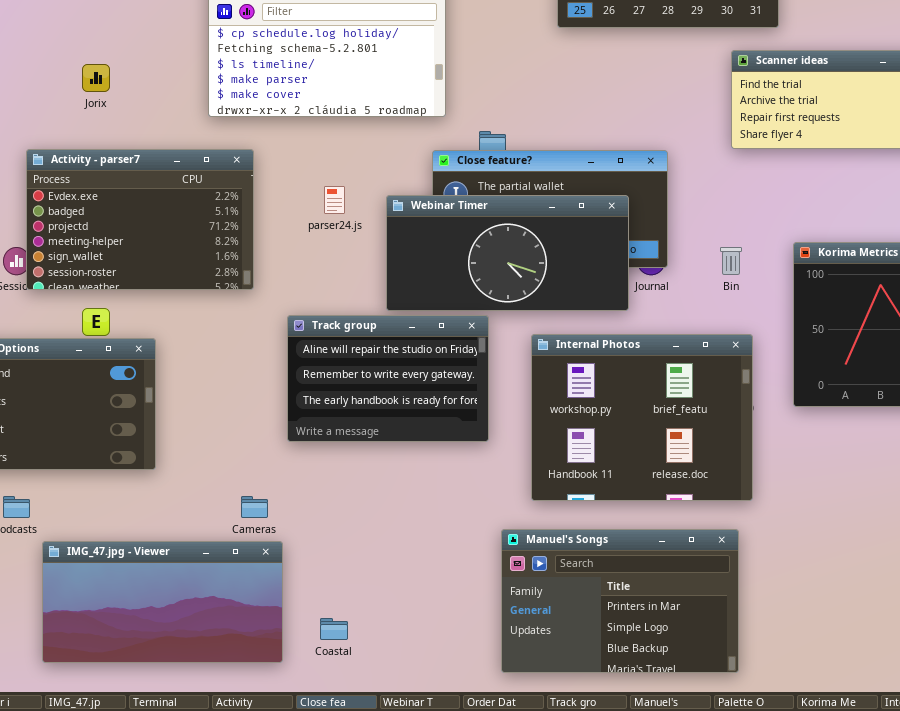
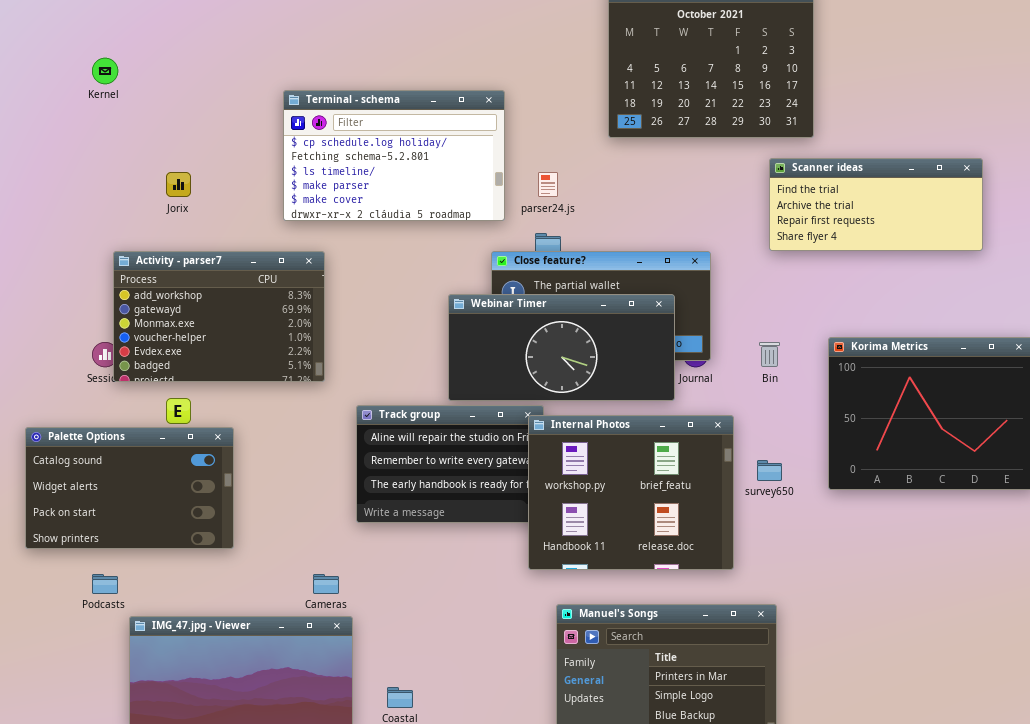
Activity - parser7: [26,149,254,290] -> [113,251,325,382], scrolled up 4 rows
parser24.js: [324,186,345,214] -> [538,172,558,197], moved
Internal Photos: [531,334,753,501] -> [528,415,734,570], moved

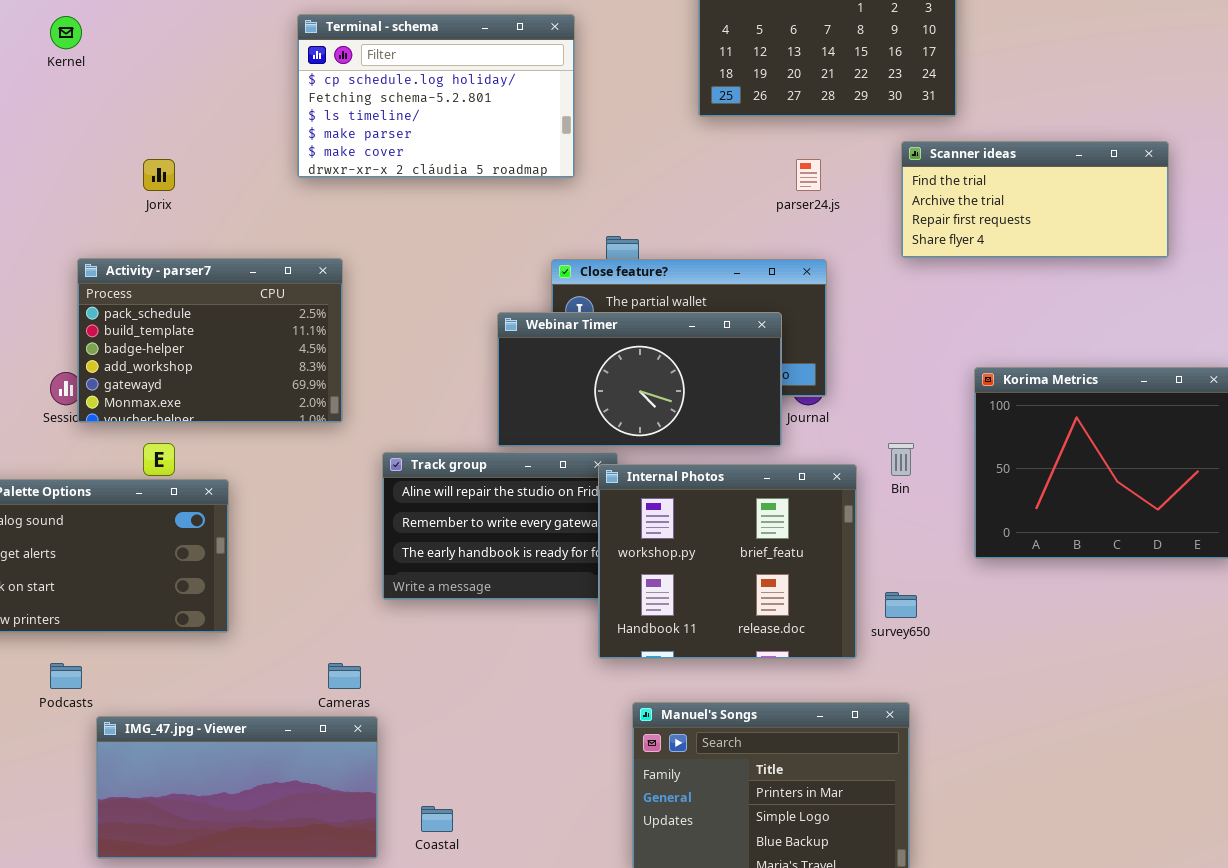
Terminal - schema: [283,90,505,221] -> [297,14,575,178], moved
parser24.js: [538,172,558,197] -> [796,159,821,191], moved
Activity - parser7: [113,251,325,382] -> [77,258,343,423], scrolled up 3 rows
Bin: [759,342,780,367] -> [888,443,914,476], moved
survey650: [757,460,782,481] -> [885,592,917,618], moved

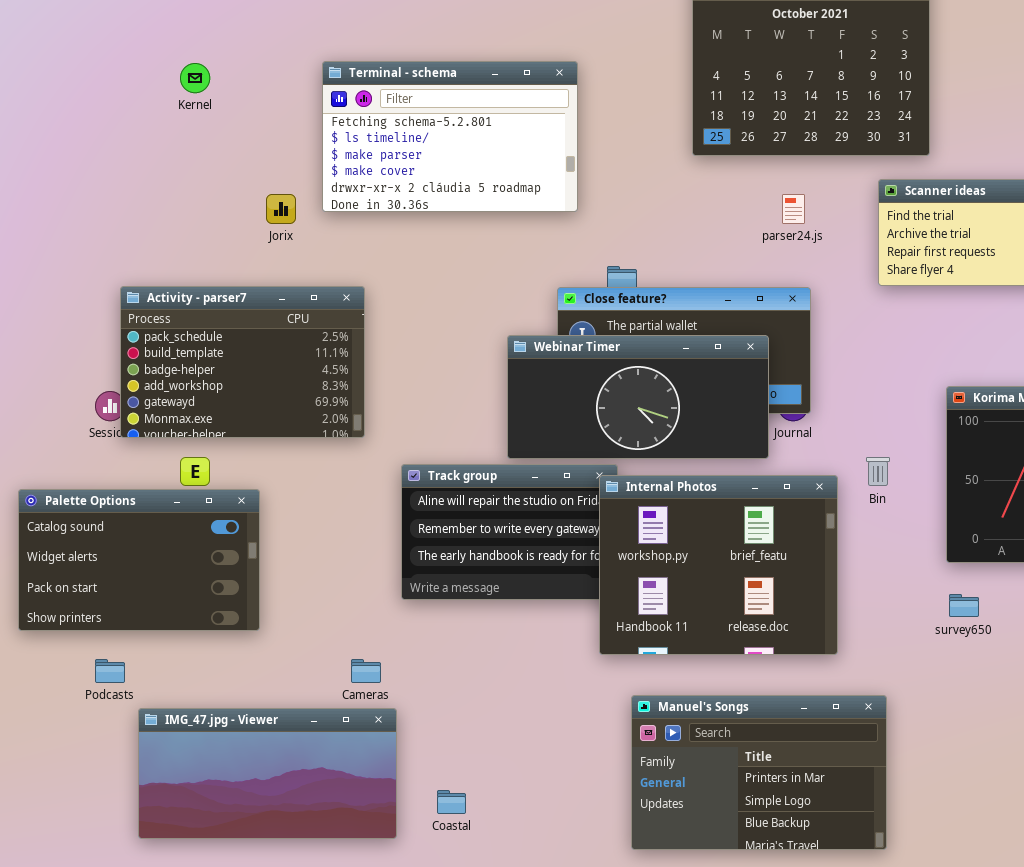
Terminal - schema: [297,14,575,178] -> [322,61,578,212], scrolled down 1 row
Kernel: [50,16,82,49] -> [180,63,210,93], moved
Jorix: [143,159,175,191] -> [266,194,296,224], moved
survey650: [885,592,917,618] -> [949,594,979,617], moved

